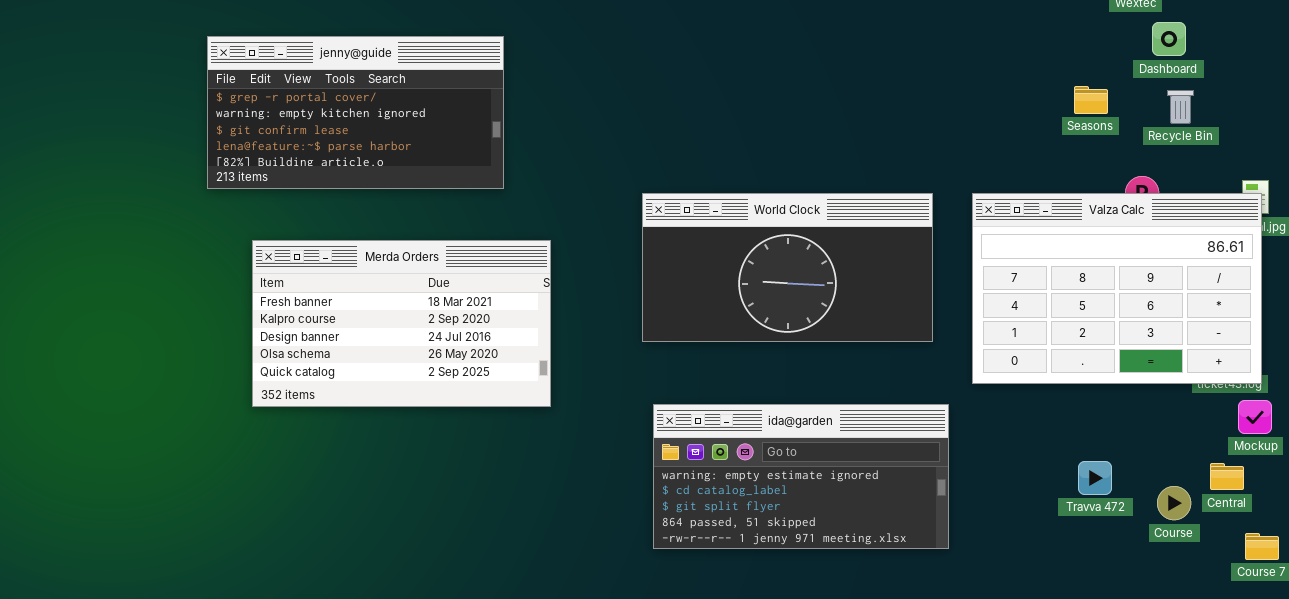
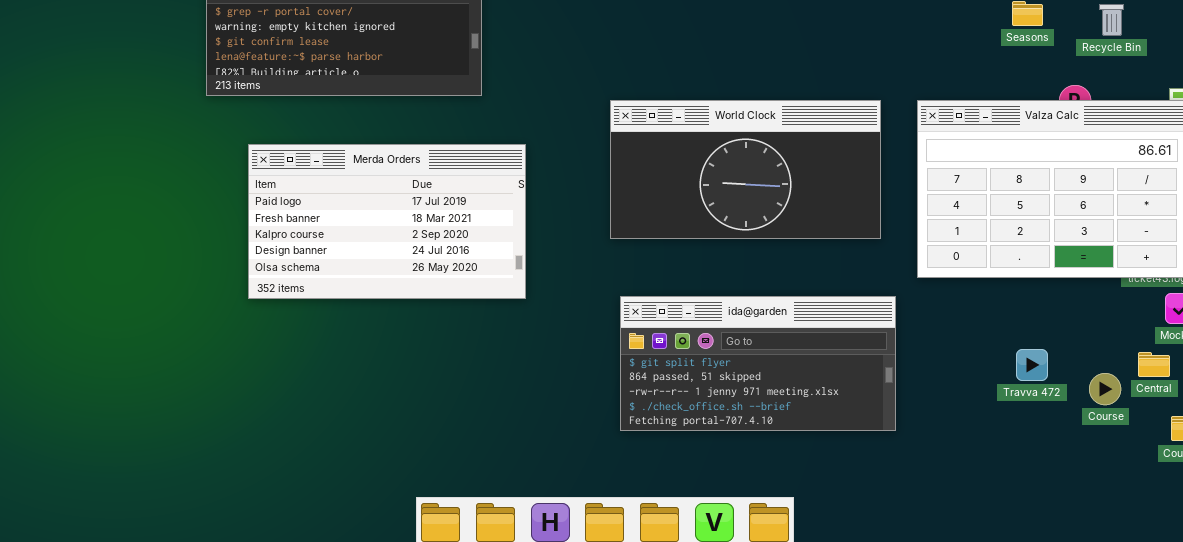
Merda Orders: [252,240,551,407] -> [248,144,526,299], scrolled up 1 row
ida@garden: [653,404,949,549] -> [620,296,896,431], scrolled down 2 rows

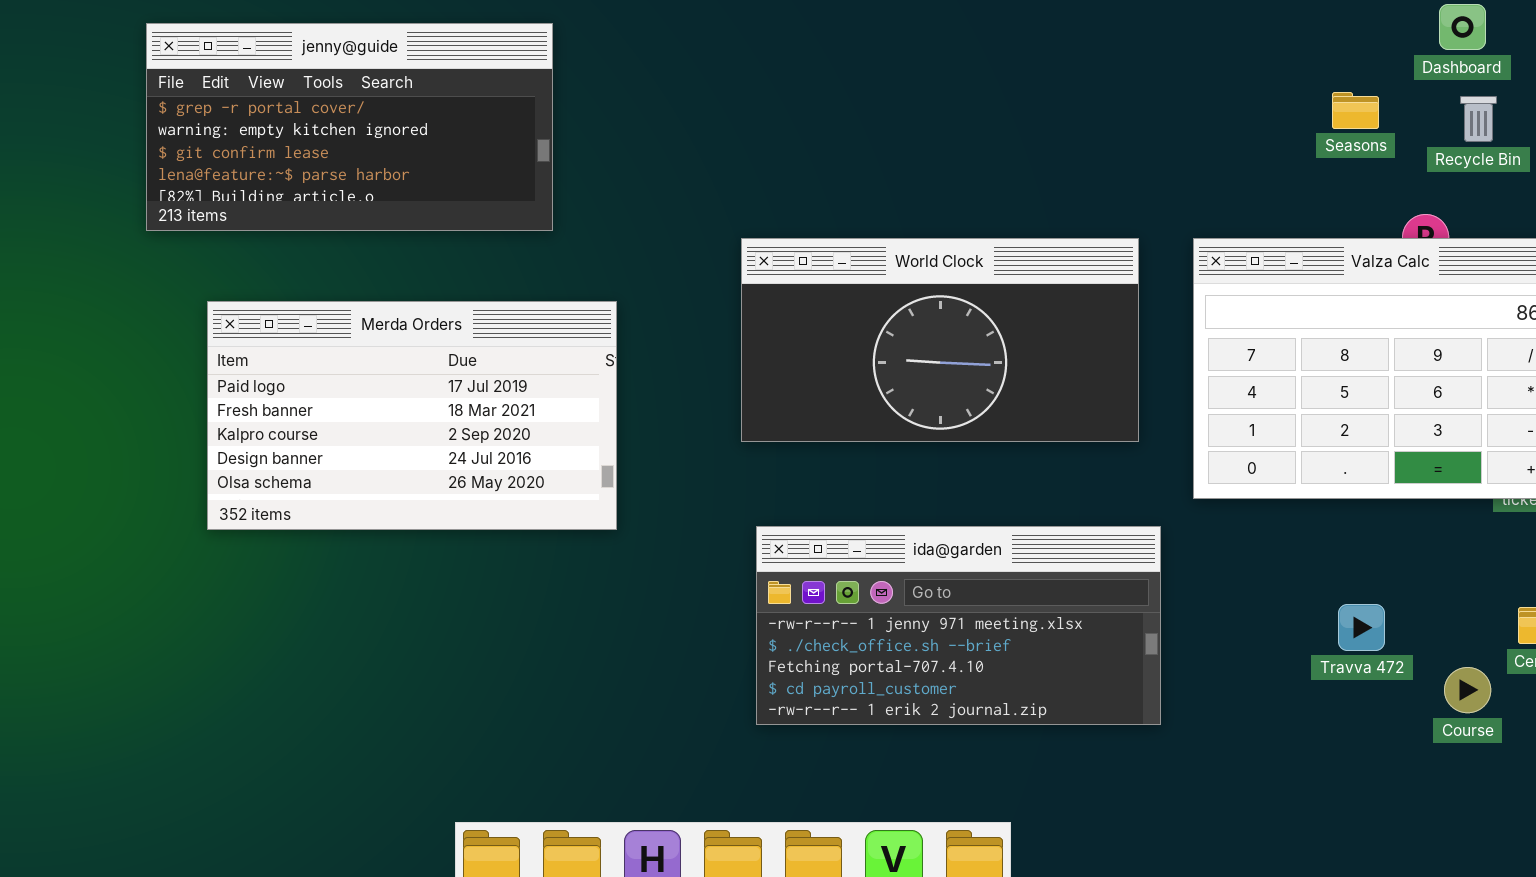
ida@garden: [620,296,896,431] -> [756,526,1161,725], scrolled down 2 rows
Course: [1089,373,1121,405] -> [1444,667,1491,713], moved

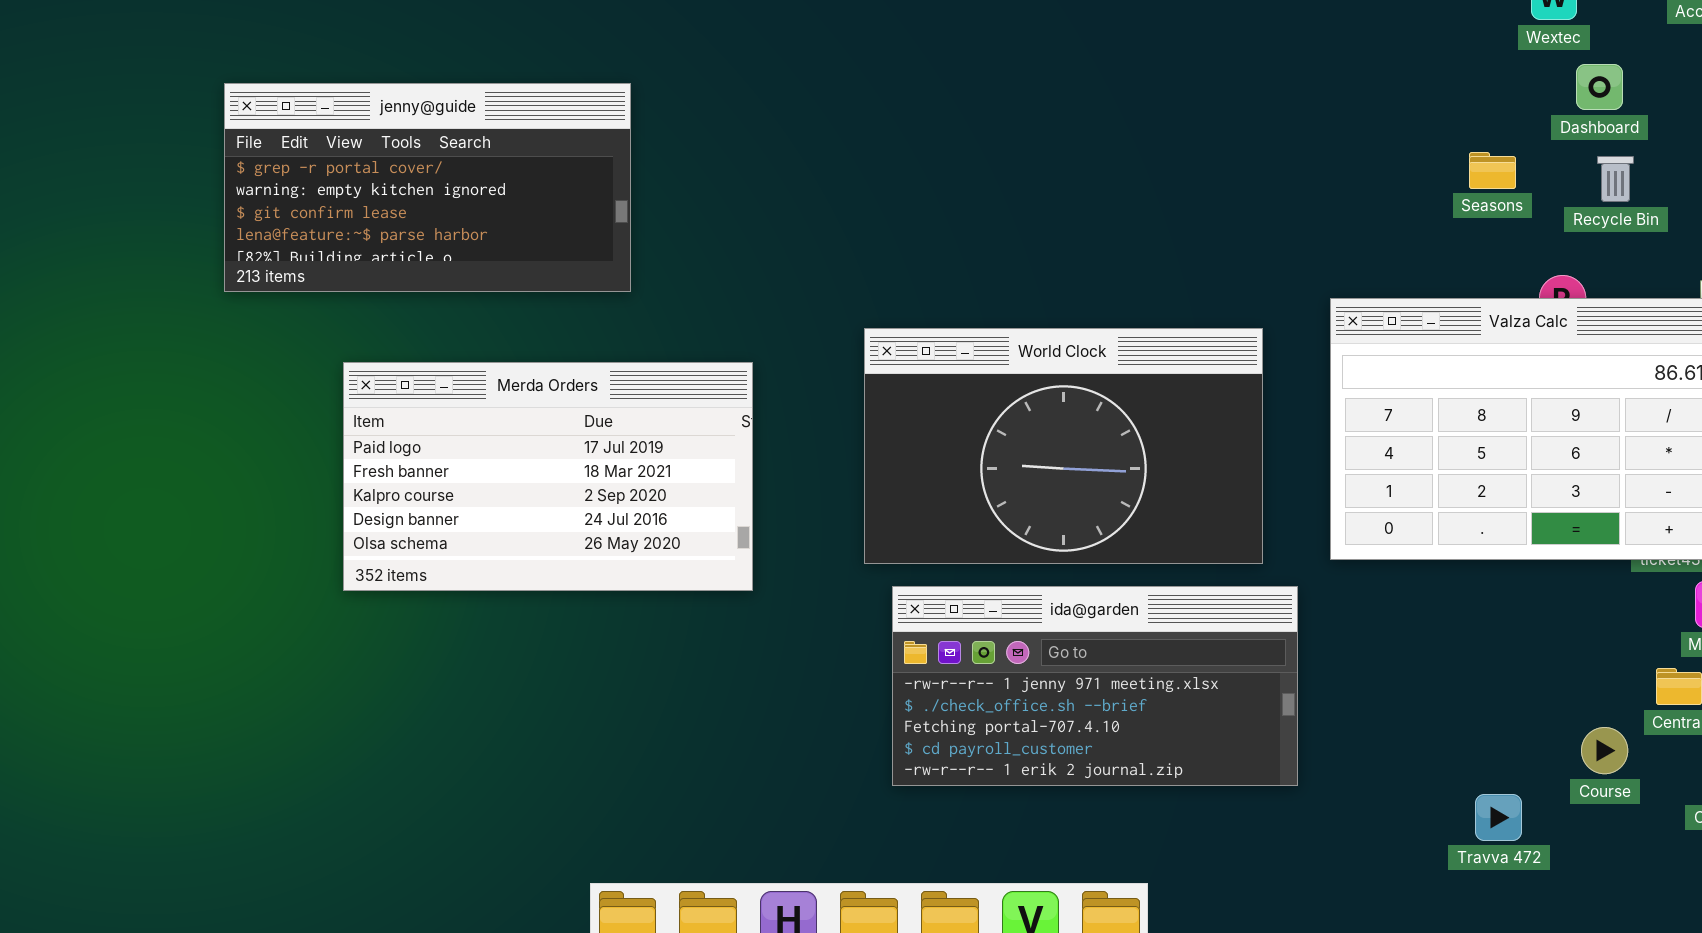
jenny@guide: [146,23,553,231] -> [224,83,631,292], moved
World Clock: [741,238,1139,442] -> [864,328,1263,564], moved, resized
Travva 472: [1338,604,1385,651] -> [1475,794,1522,841], moved

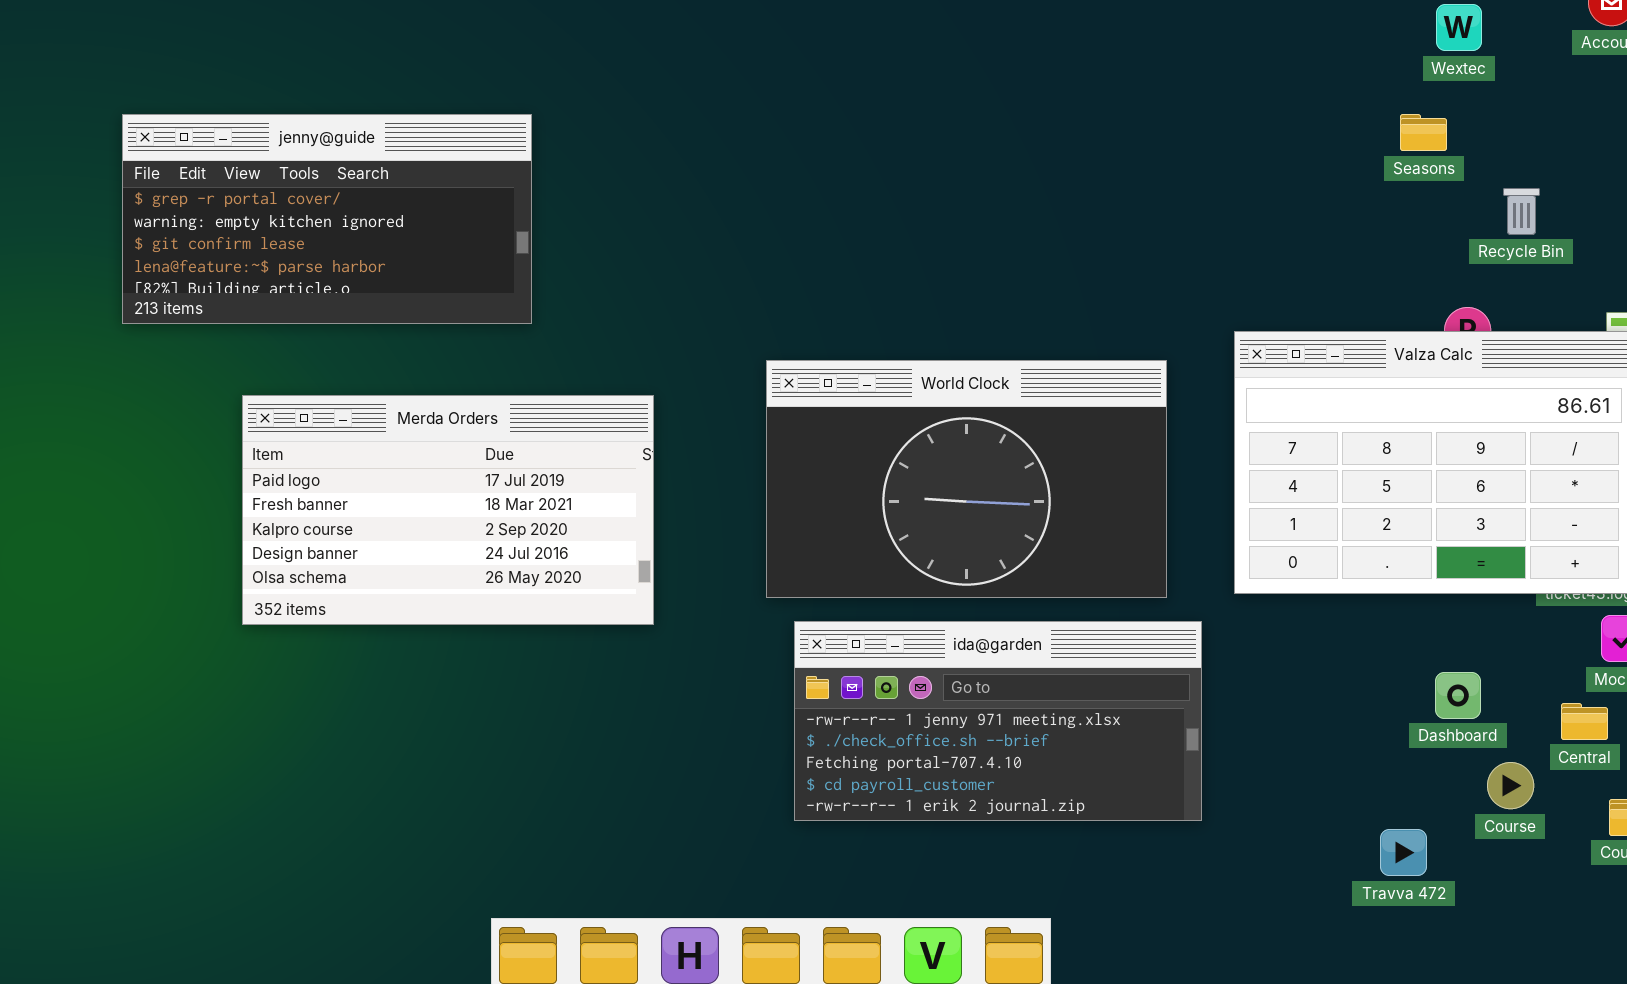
Dashboard: [1576,64,1623,110] -> [1435,672,1481,719], moved
Seasons: [1469,152,1516,189] -> [1400,114,1447,151], moved

